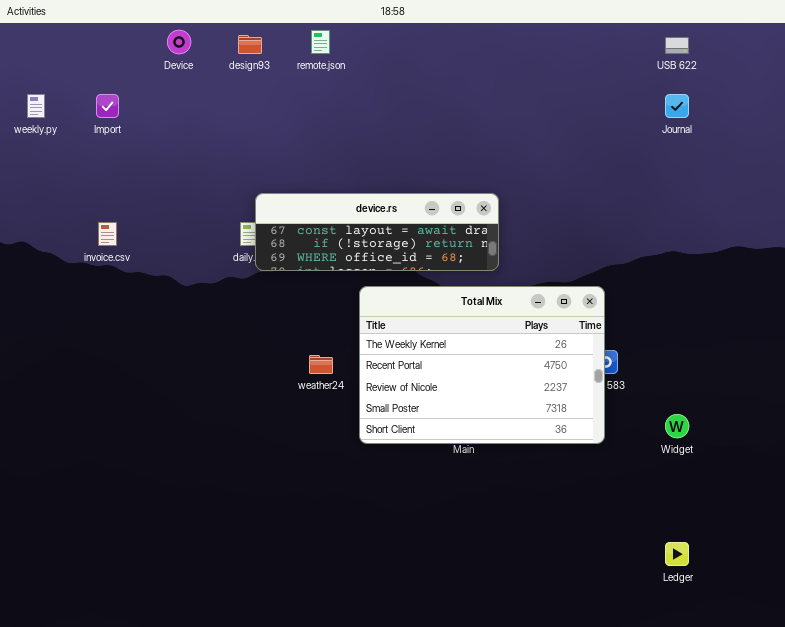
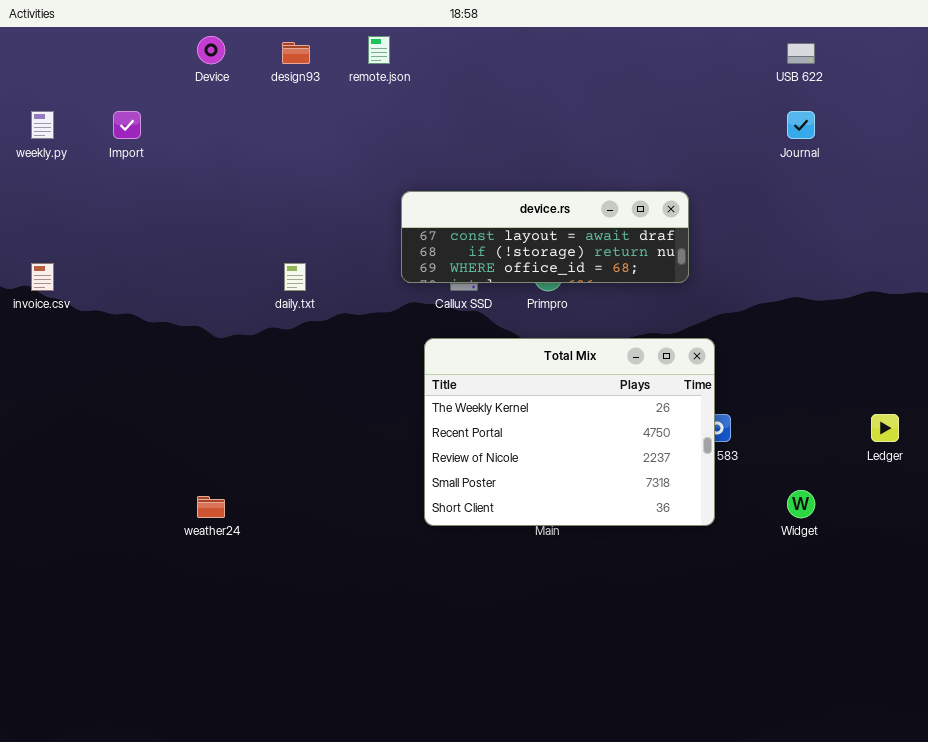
device.rs: [255,193,499,271] -> [401,191,689,283], moved
invoice.csv: [98,222,117,246] -> [31,263,54,291], moved
weather24: [309,355,333,374] -> [197,496,225,518], moved
Ledger: [665,542,689,566] -> [871,414,899,442], moved

